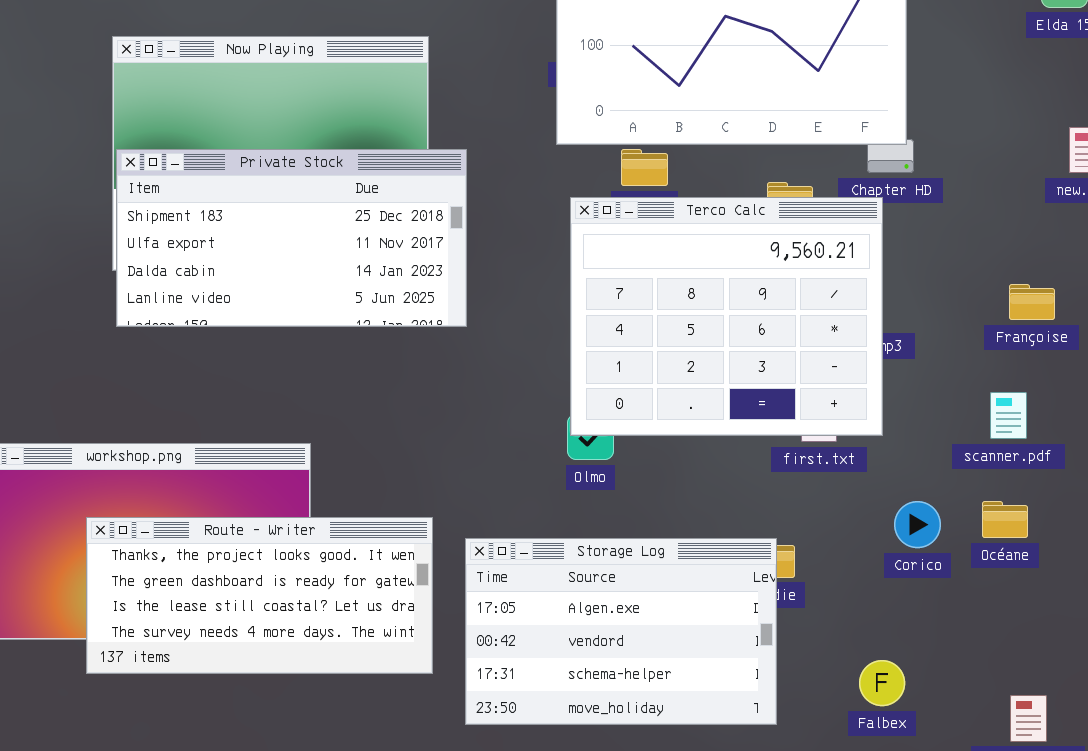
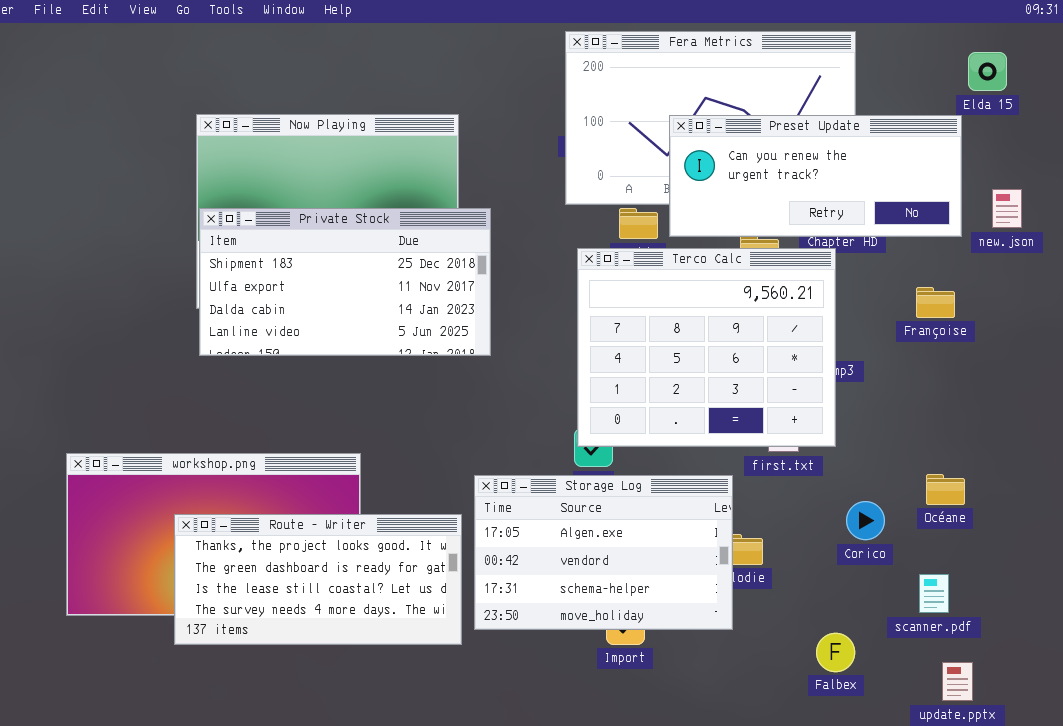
Preset Update: none -> [669,115,962,237], opened
Françoise: [1009,284,1055,320] -> [916,287,955,318], moved
scanner.pdf: [990,392,1027,439] -> [919,574,949,613], moved
Océane: [982,501,1028,538] -> [926,474,965,505], moved
Storage Log: [465,538,777,725] -> [474,475,733,630], moved

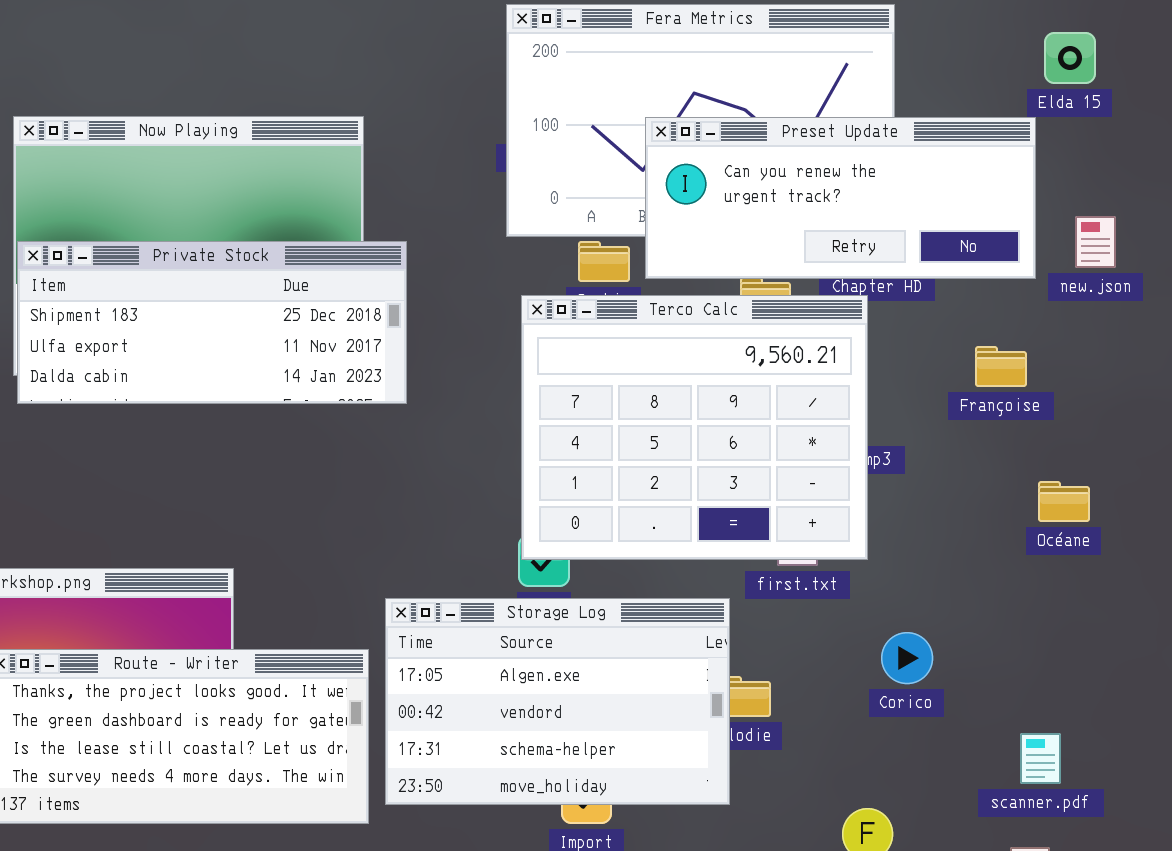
Private Stock: [199,208,491,356] -> [17,241,407,404], resized
Océane: [926,474,965,505] -> [1038,481,1090,522], moved
scanner.pdf: [919,574,949,613] -> [1020,733,1061,784], moved

